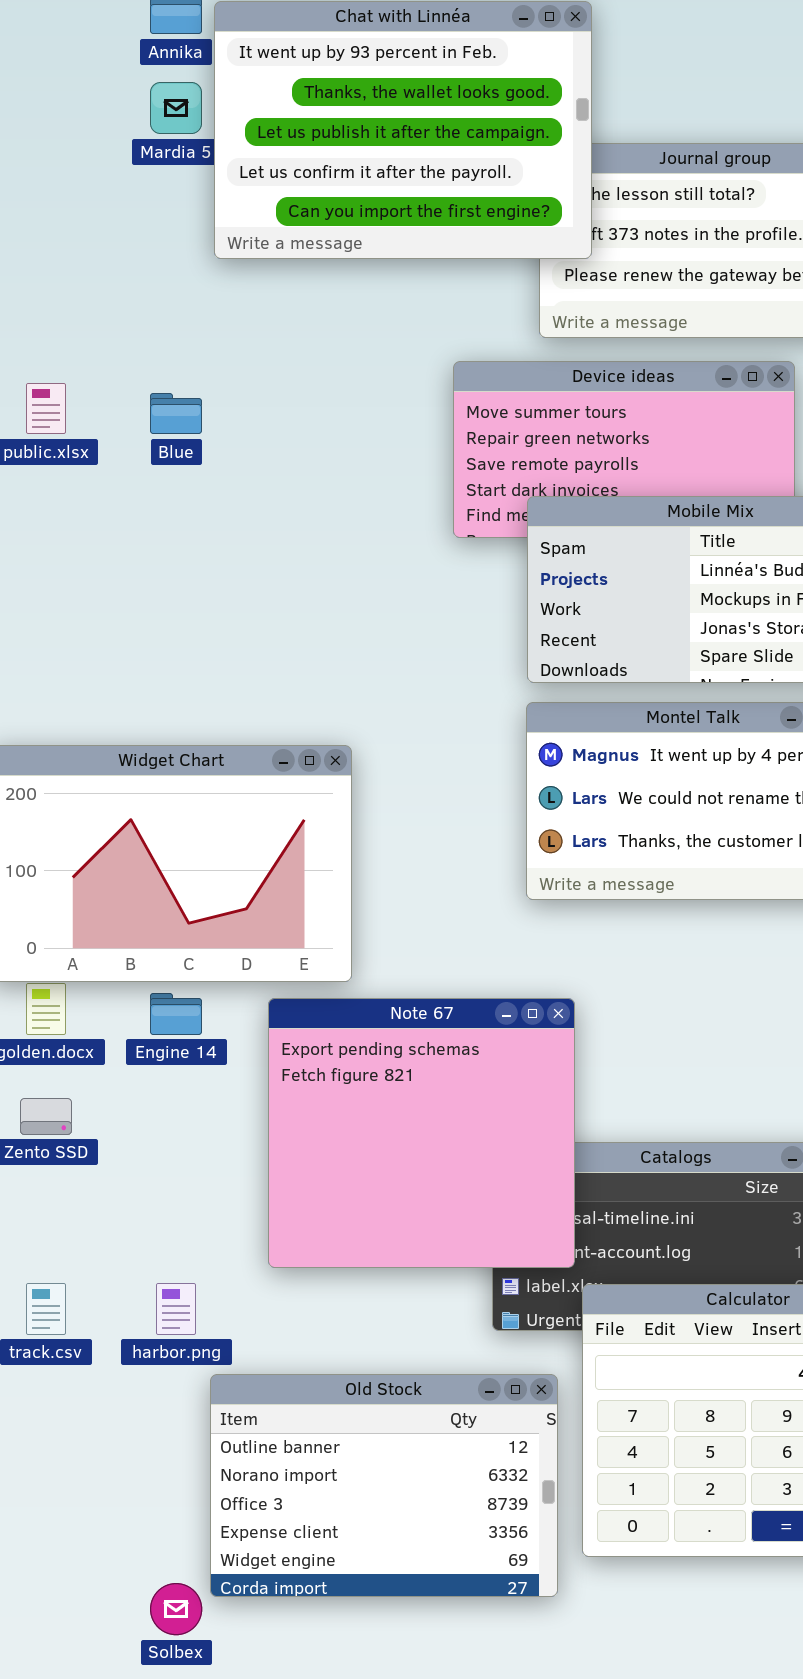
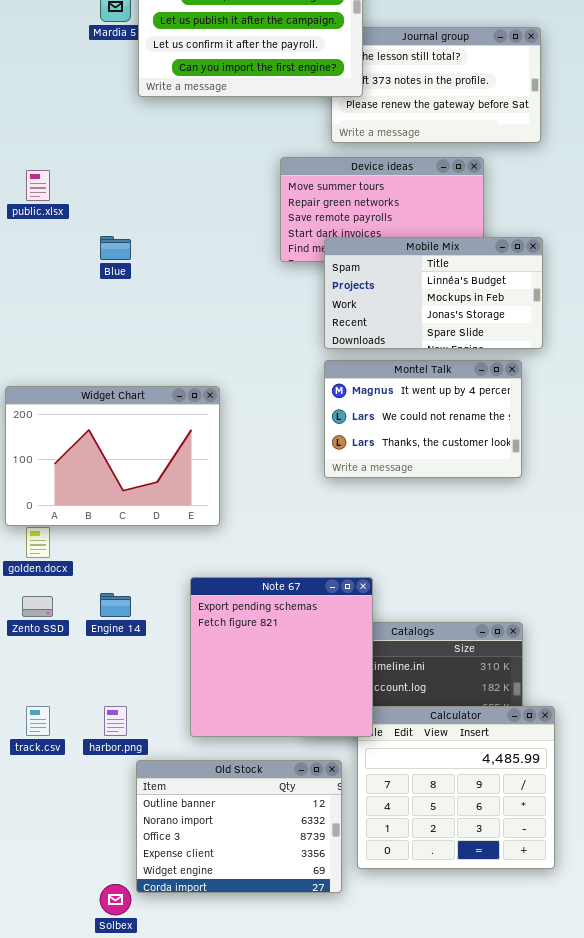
Blue: [150,393,202,434] -> [100,236,131,260], moved
Engine 14: [150,993,202,1035] -> [100,593,131,617], moved
Note 67: [268,998,575,1268] -> [190,577,373,737], moved

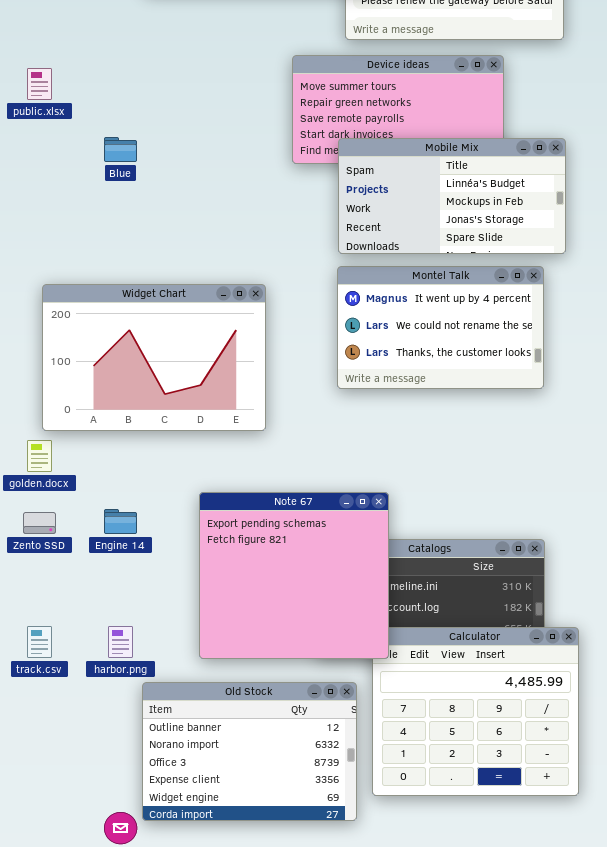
Widget Chart: [5,386,220,526] -> [42,284,266,431], moved

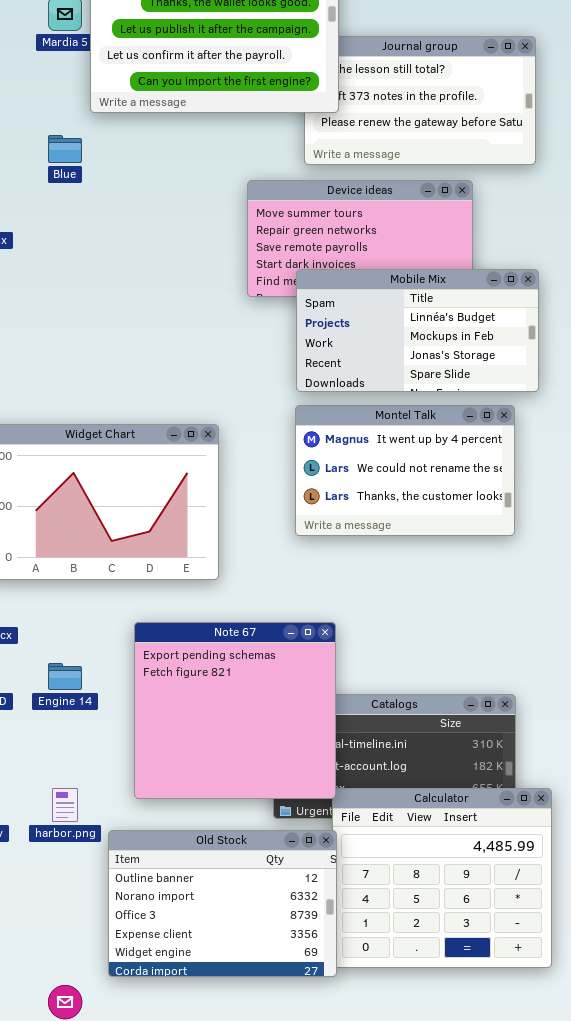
Blue: [104,137,137,162] -> [48,135,82,163], moved
Note 67: [199,492,389,659] -> [134,622,336,799], moved
Old Stock: [142,682,357,821] -> [108,830,337,977], moved

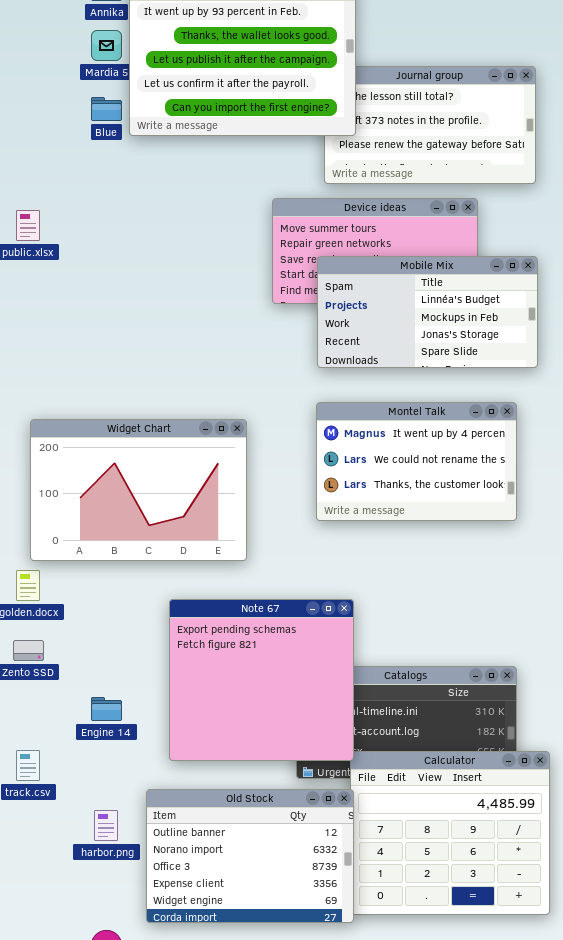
Blue: [48,135,82,163] -> [91,97,122,121], moved
Mobile Mix: [296,269,539,392] -> [317,256,538,368], moved
Engine 14: [48,663,82,690] -> [91,697,122,721], moved
harbor.png: [52,788,78,822] -> [94,810,118,841], moved

